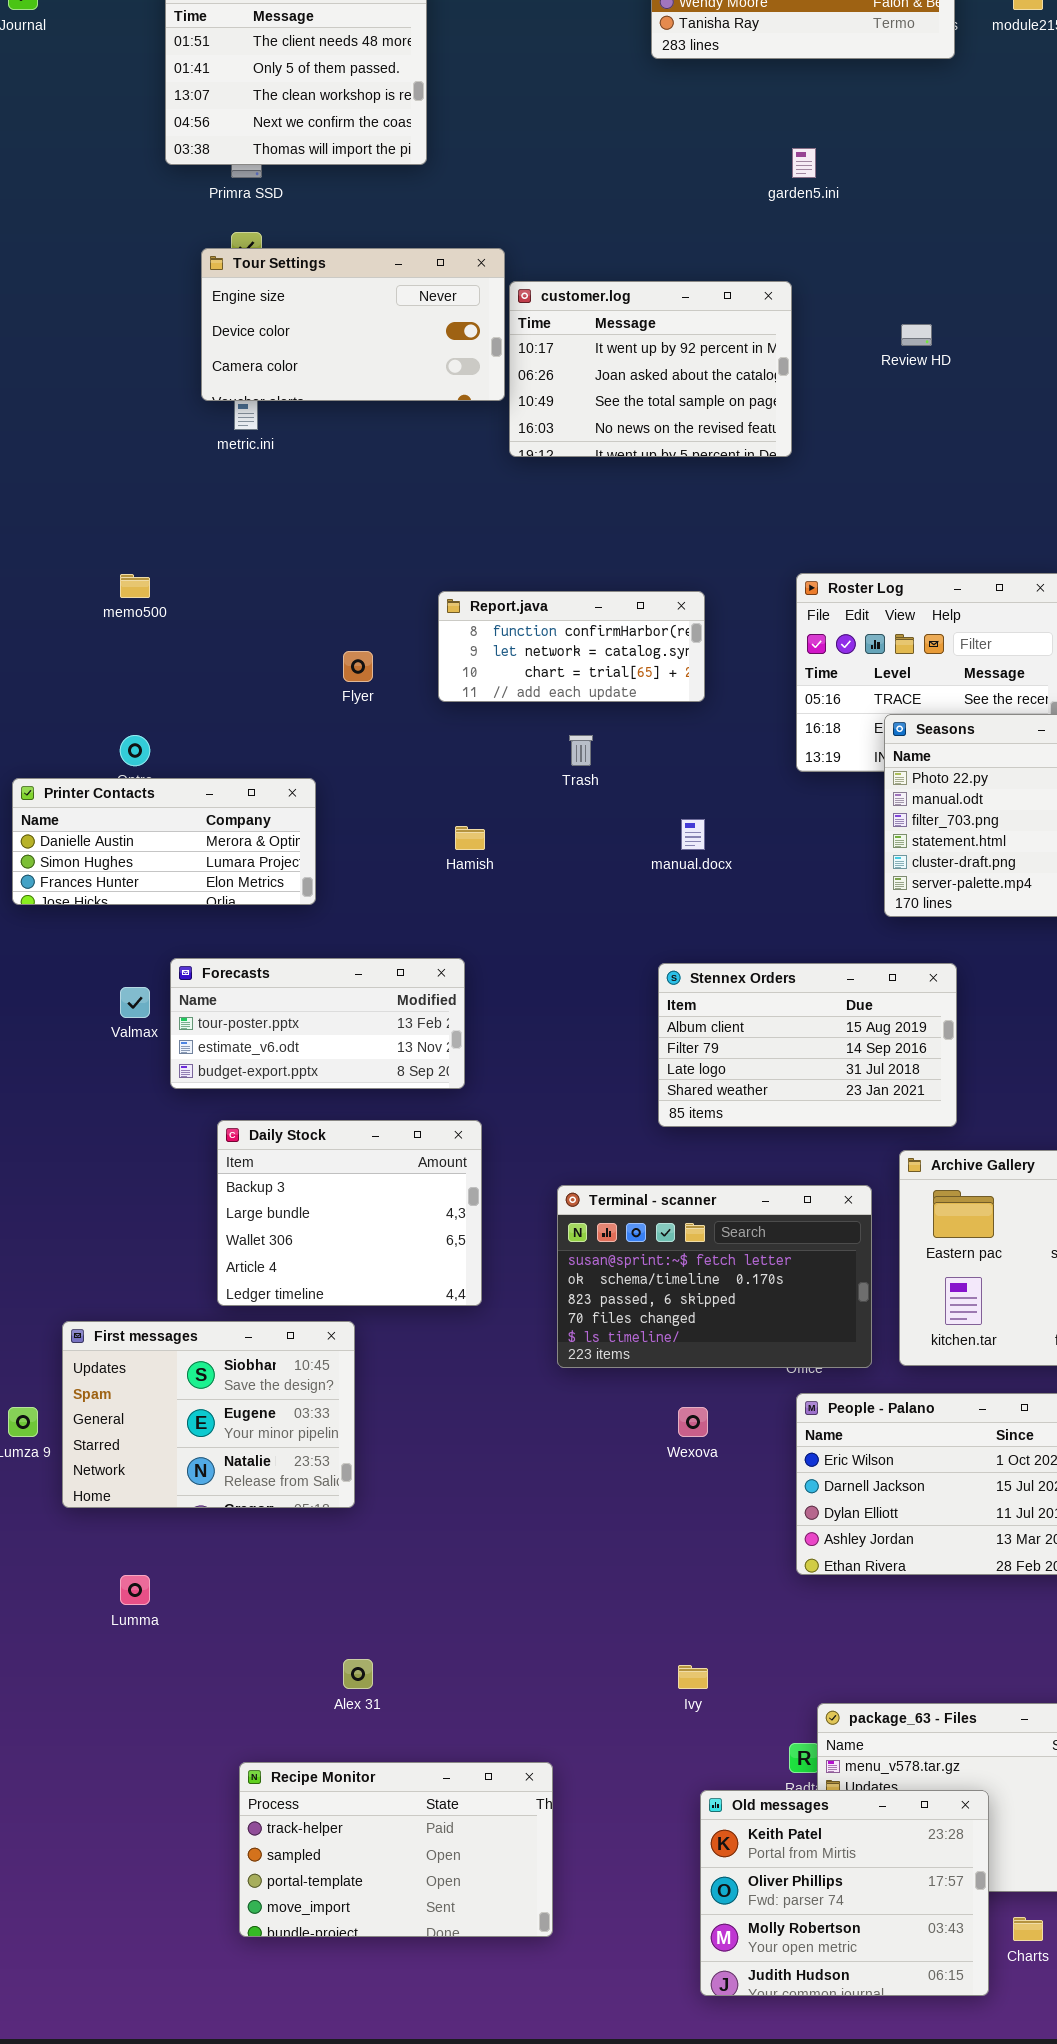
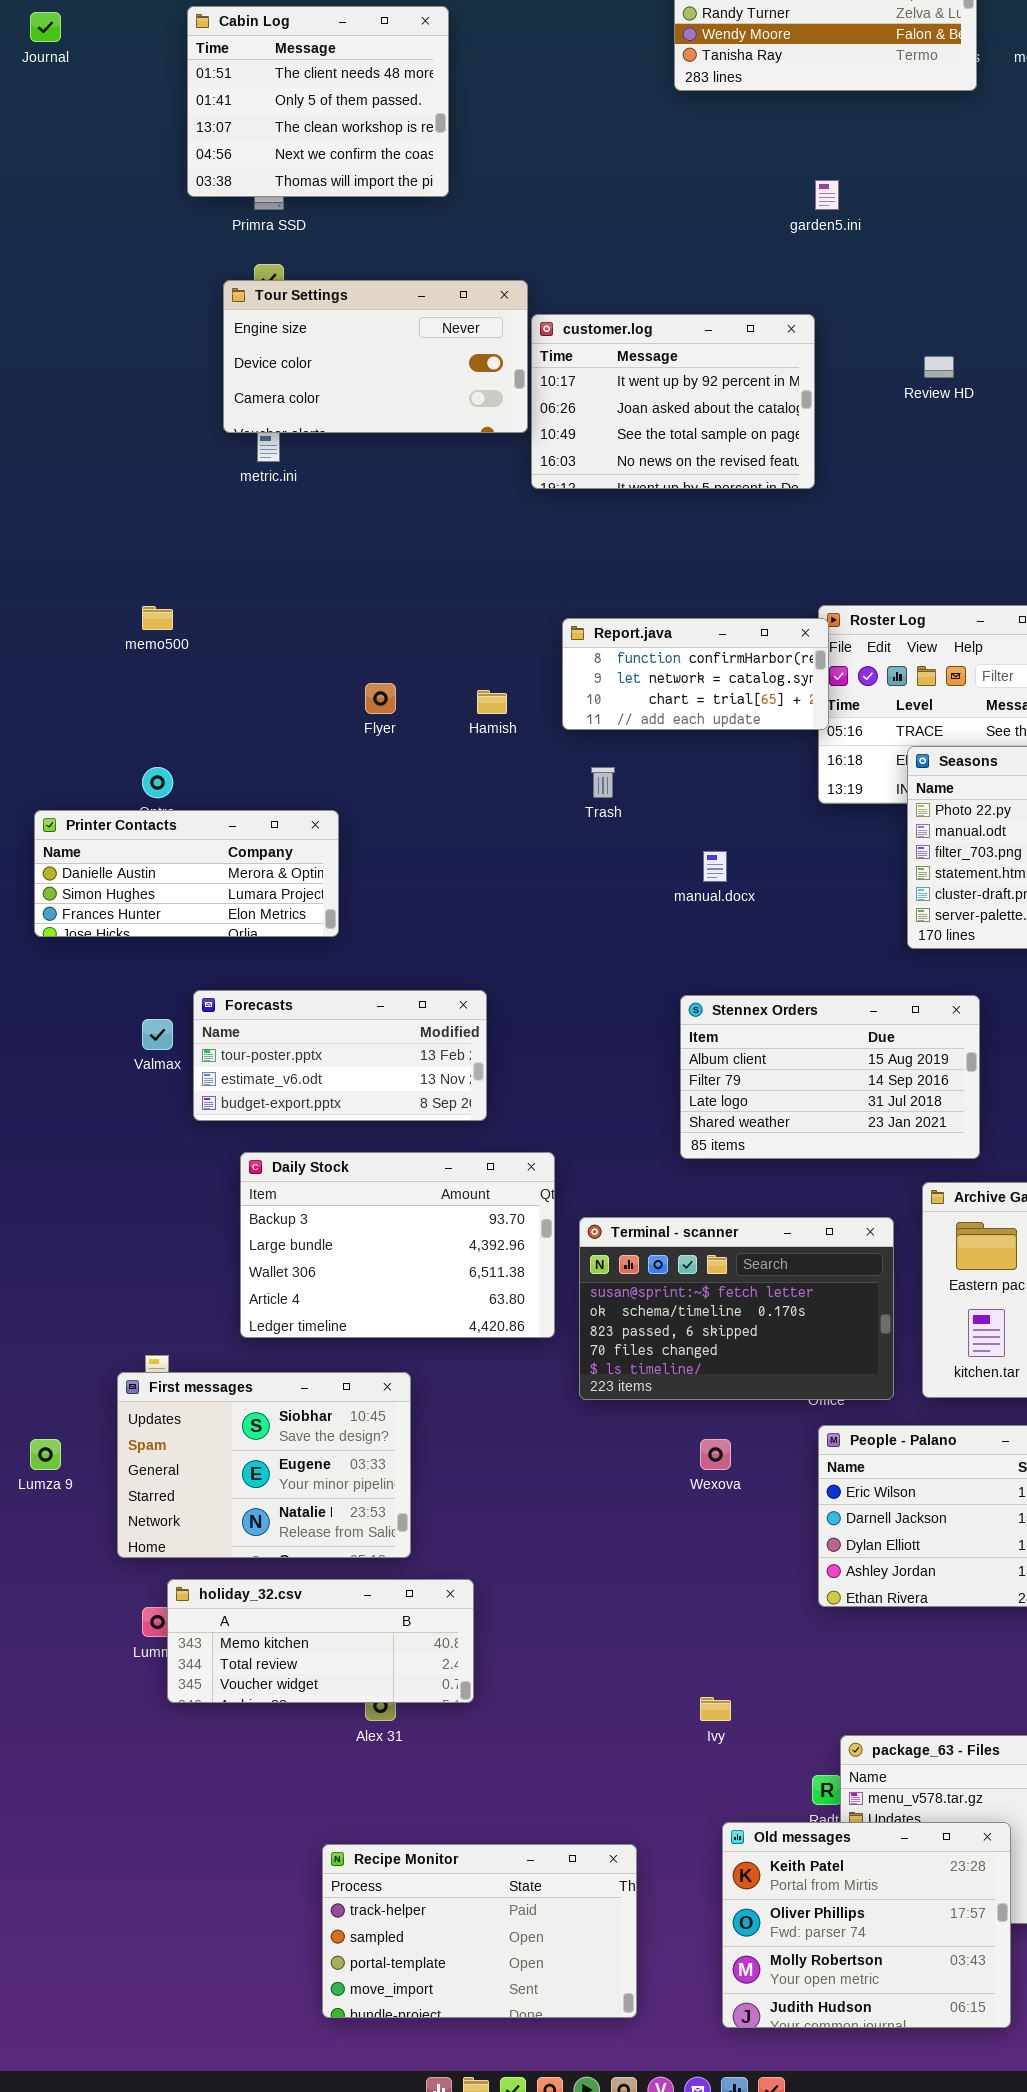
Report.java: [438,591,705,702] -> [562,618,829,730], moved
Hamish: [455,826,485,850] -> [477,690,507,714], moved
Daily Stock: [217,1120,482,1306] -> [240,1152,555,1338], resized
First messages: [62,1321,355,1508] -> [117,1372,411,1558], moved
holiday_32.csv: none -> [167,1579,474,1703], opened
Recipe Monitor: [239,1762,553,1937] -> [322,1844,637,2018], moved

